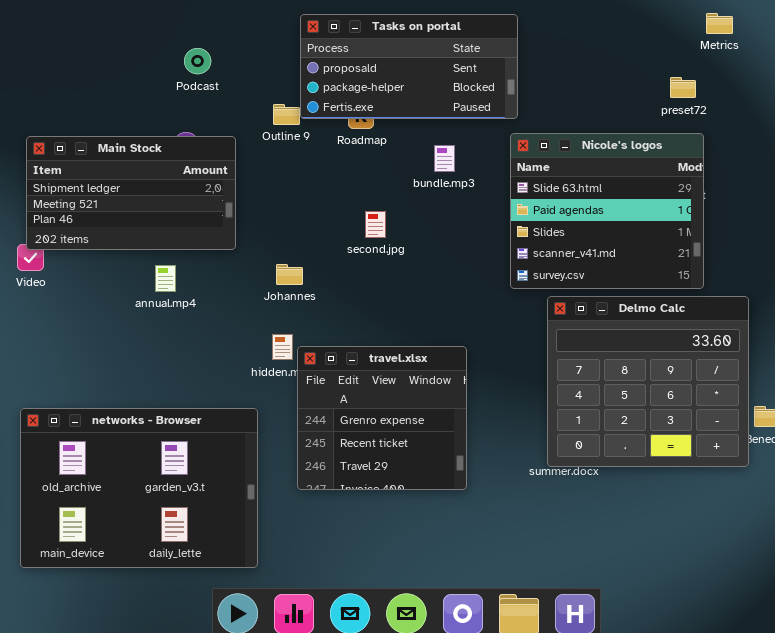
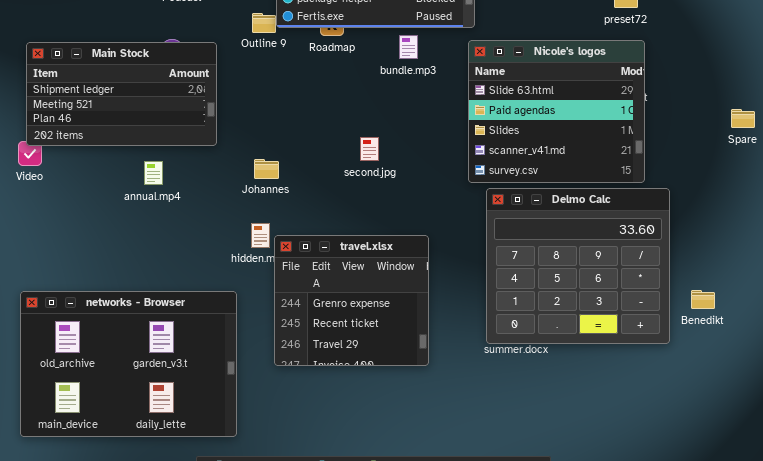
bundle.mp3: [434,145,455,172] -> [399,35,418,59], moved
second.jpg: [365,211,386,238] -> [360,137,379,161], moved
Delmo Calc: [547,296,749,467] -> [486,188,670,344], moved

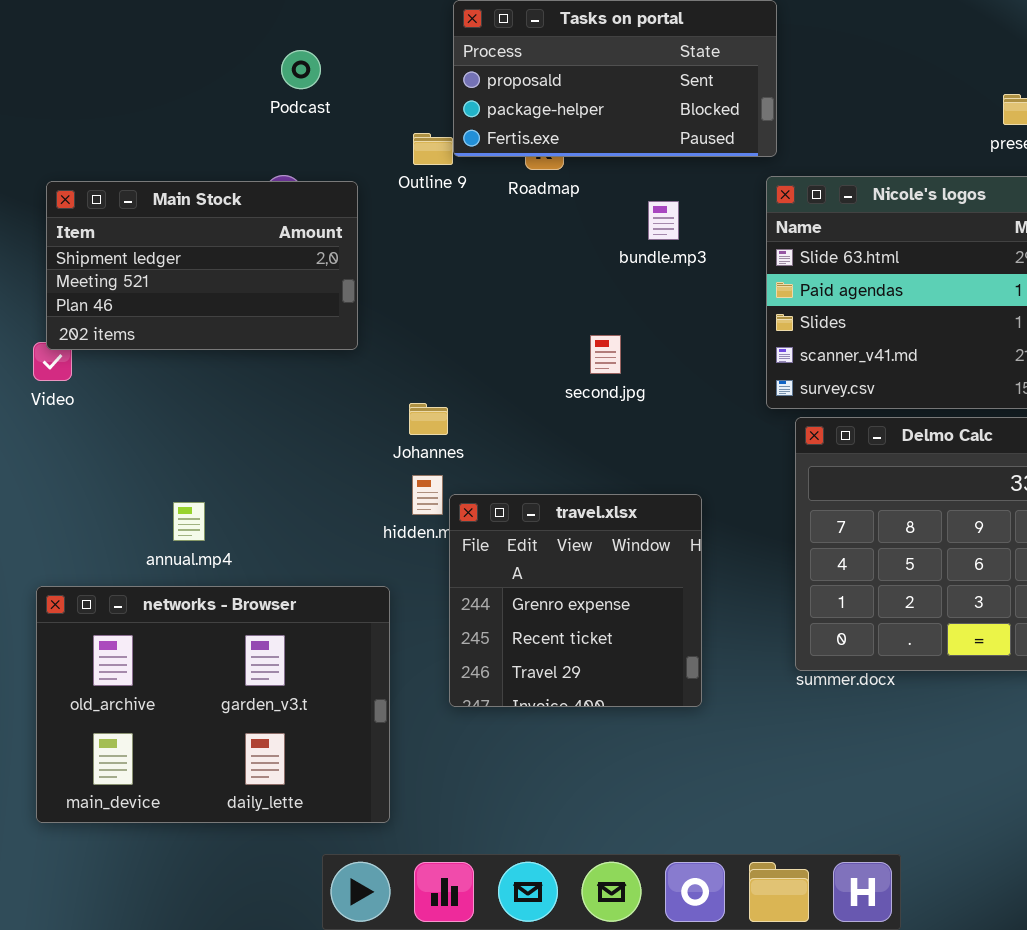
bundle.mp3: [399,35,418,59] -> [648,201,679,240], moved
Johannes: [254,159,279,179] -> [409,403,448,435], moved
annual.mp4: [144,161,163,185] -> [173,502,205,541], moved

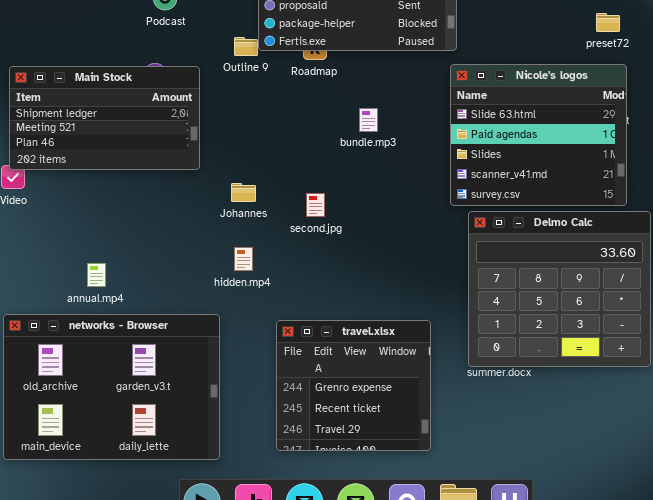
bundle.mp3: [648,201,679,240] -> [359,108,378,132], moved
second.jpg: [590,335,621,374] -> [306,193,325,217], moved
Johannes: [409,403,448,435] -> [231,183,256,202], moved
travel.xlsx: [449,494,702,707] -> [276,320,431,451], moved

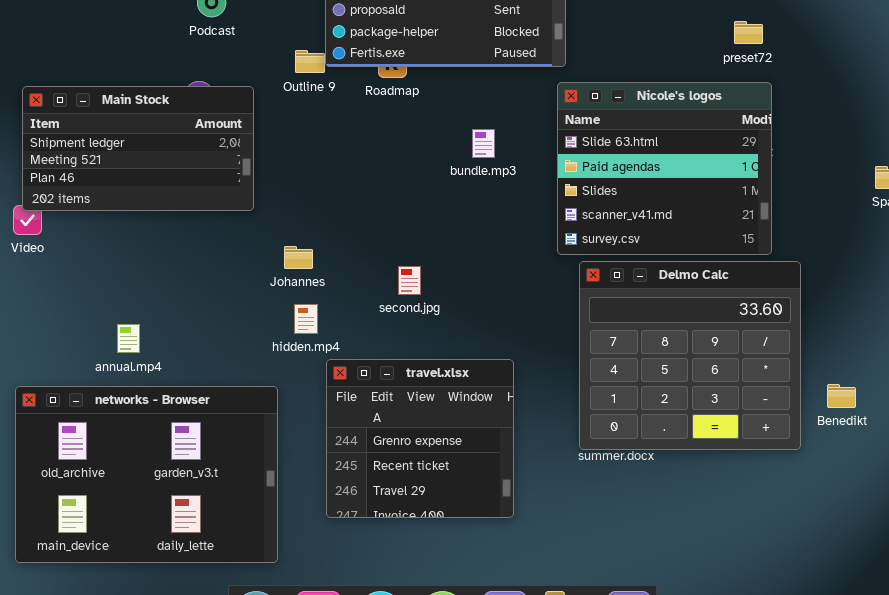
bundle.mp3: [359,108,378,132] -> [472,129,495,158], moved
Johannes: [231,183,256,202] -> [284,246,313,269], moved
second.jpg: [306,193,325,217] -> [398,266,421,295], moved
travel.xlsx: [276,320,431,451] -> [326,359,514,518], moved

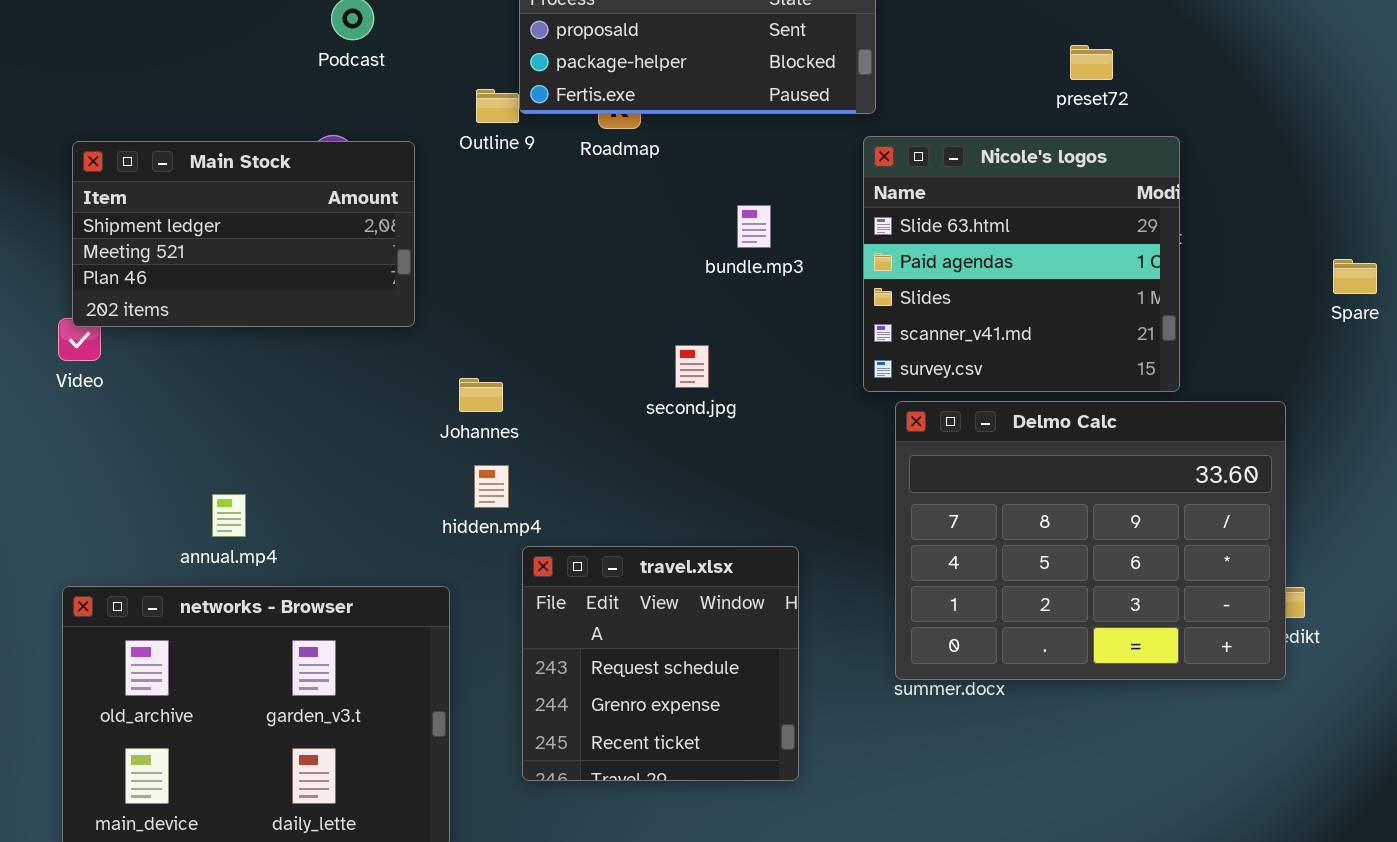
preset72: [734,21,763,44] -> [1070,45,1113,80], moved
Delmo Calc: [579,261,801,450] -> [895,401,1286,680], resized
second.jpg: [398,266,421,295] -> [675,345,709,388], moved
travel.xlsx: [326,359,514,518] -> [522,546,799,781], scrolled up 1 row

